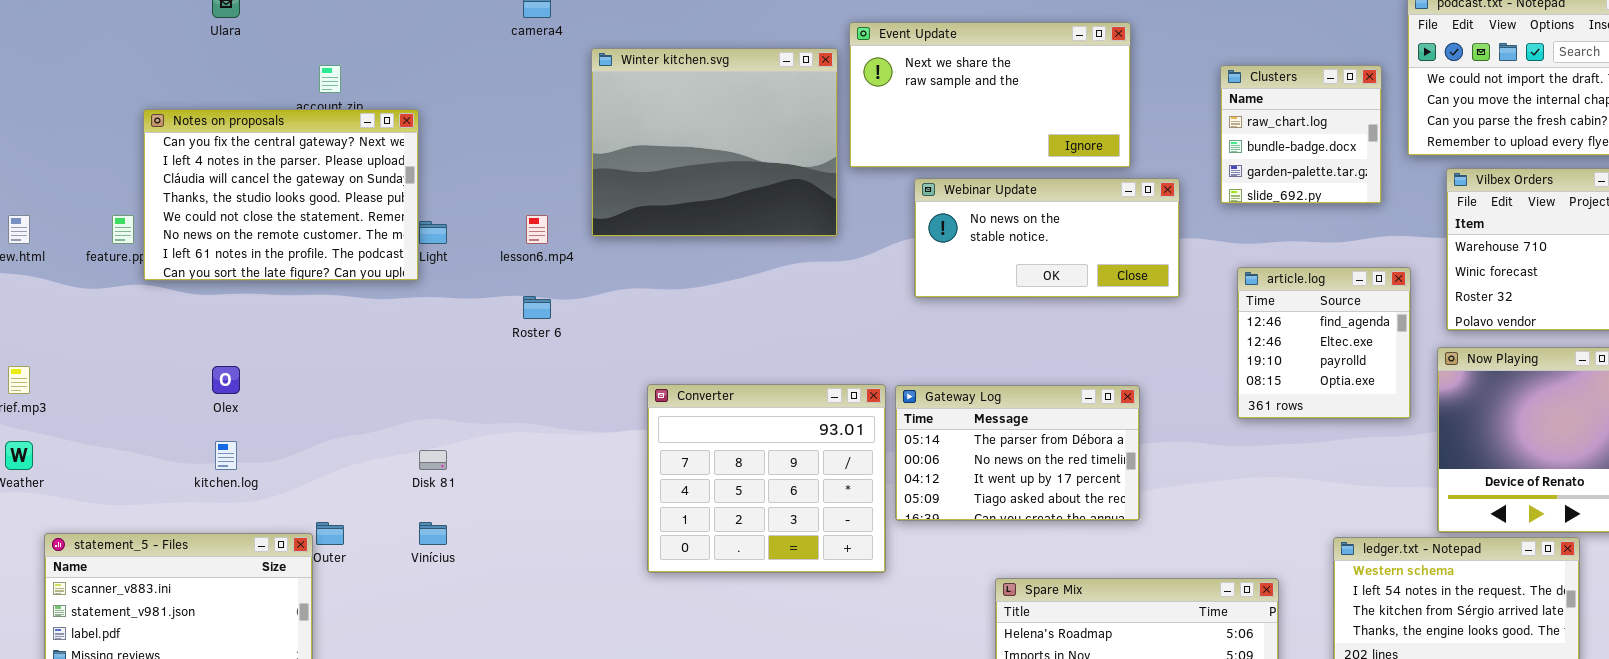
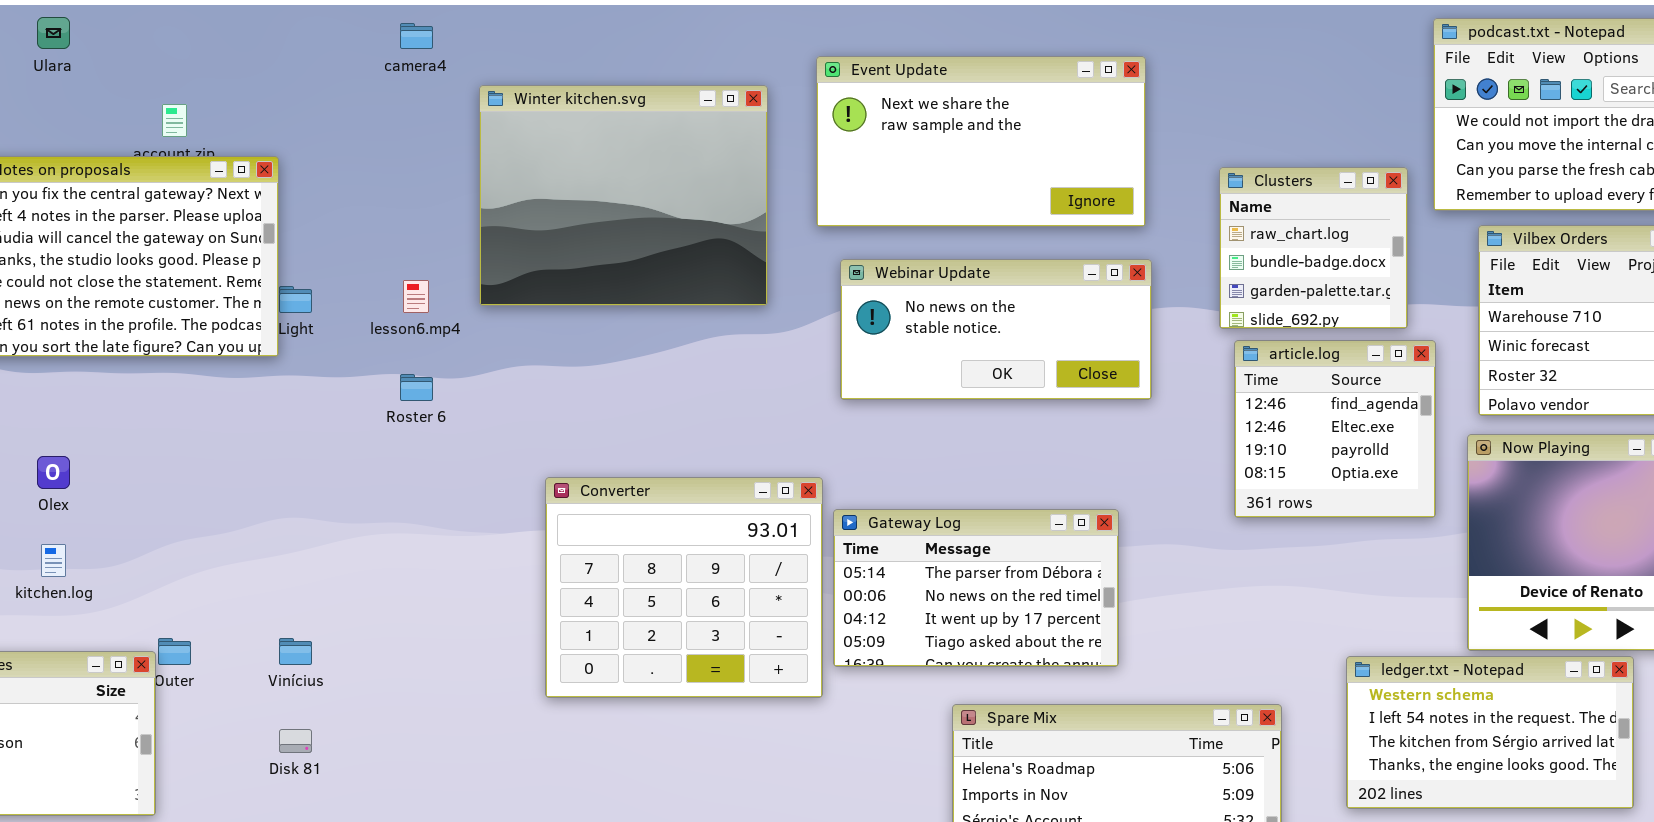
Event Update: [849,22,1131,168] -> [816,56,1146,227], moved
Clusters: [1220,65,1382,204] -> [1219,167,1408,329], moved
Webinar Update: [914,178,1180,298] -> [840,259,1152,400], moved
Gateway Log: [895,385,1140,521] -> [833,509,1119,667], moved
Disk 81: [419,450,447,470] -> [279,729,312,753], moved

